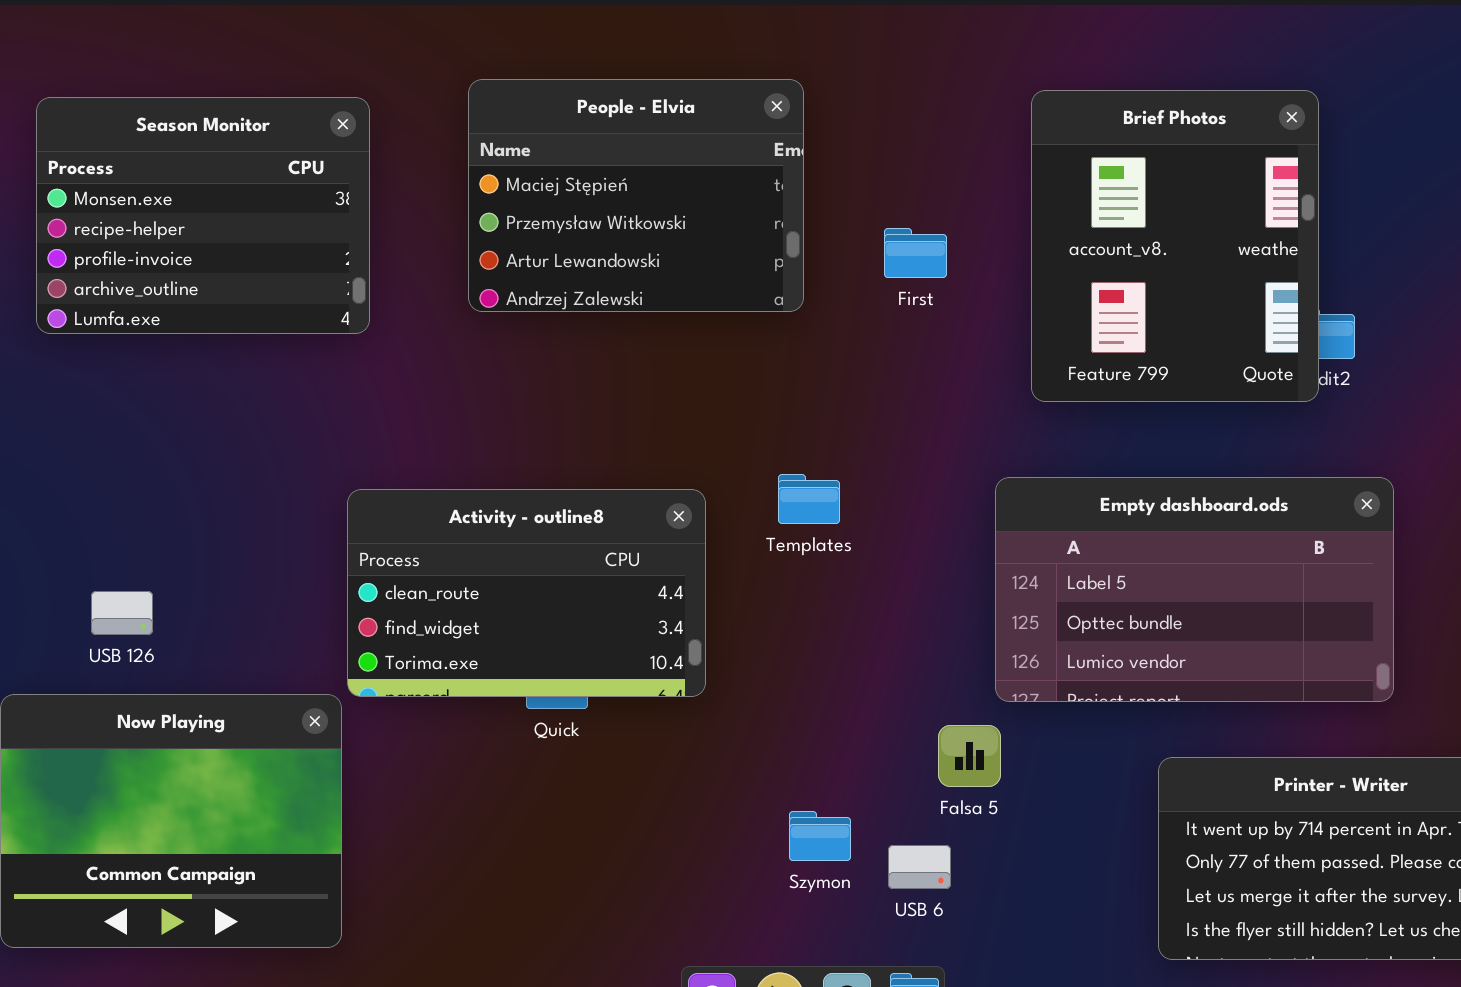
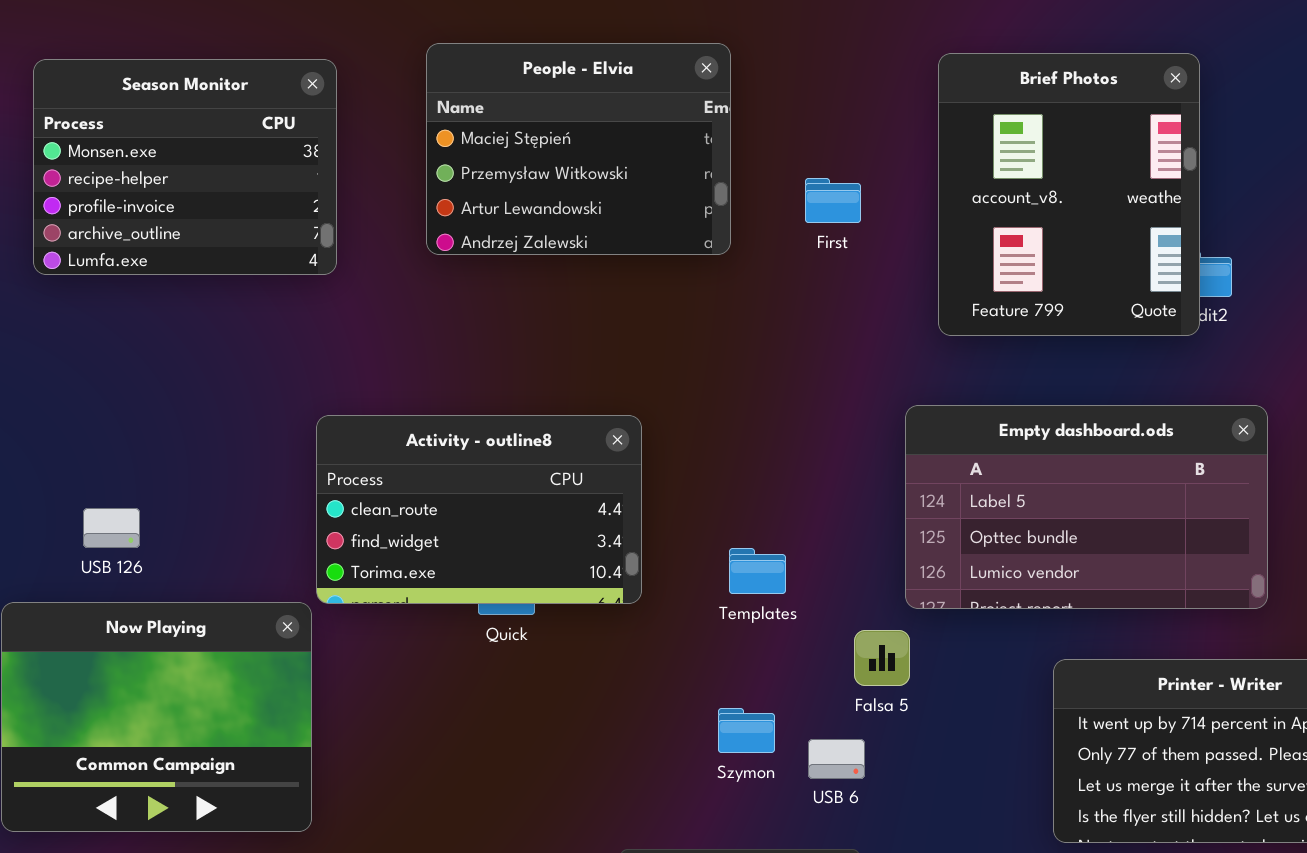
Templates: [778,474,840,524] -> [729,548,786,594], moved

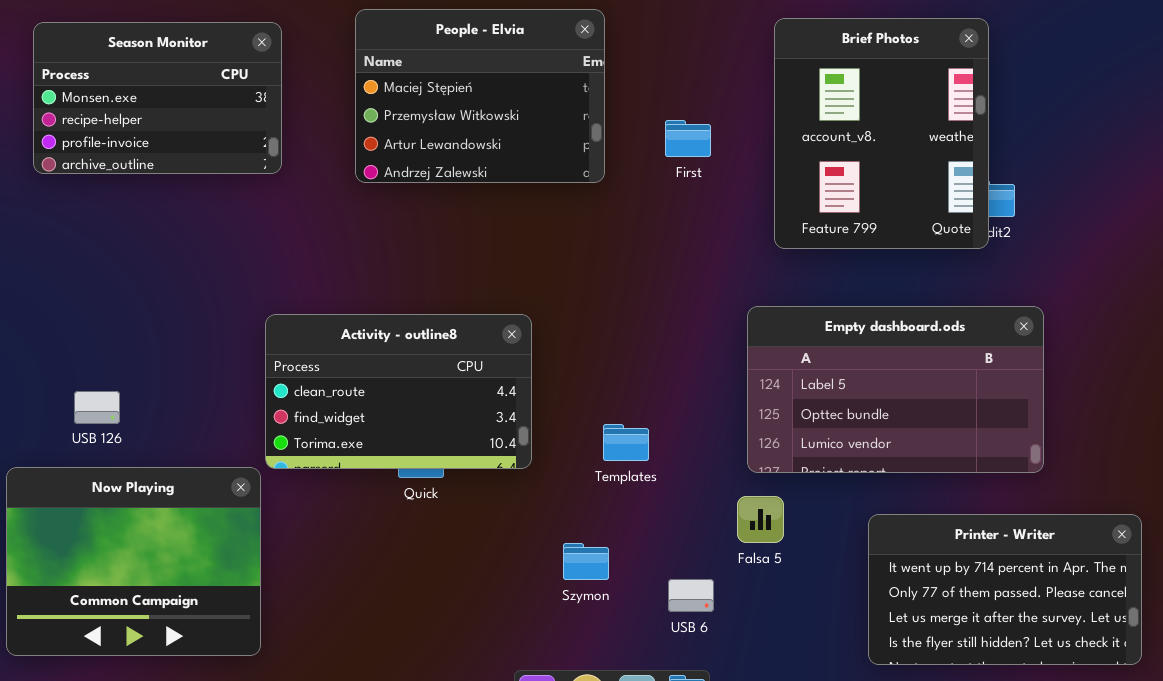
Season Monitor: [33,59,337,275] -> [33,22,282,174], resized
Falsa 5: [854,630,910,686] -> [737,496,784,543], moved
Szymon: [718,708,775,753] -> [563,543,609,580], moved

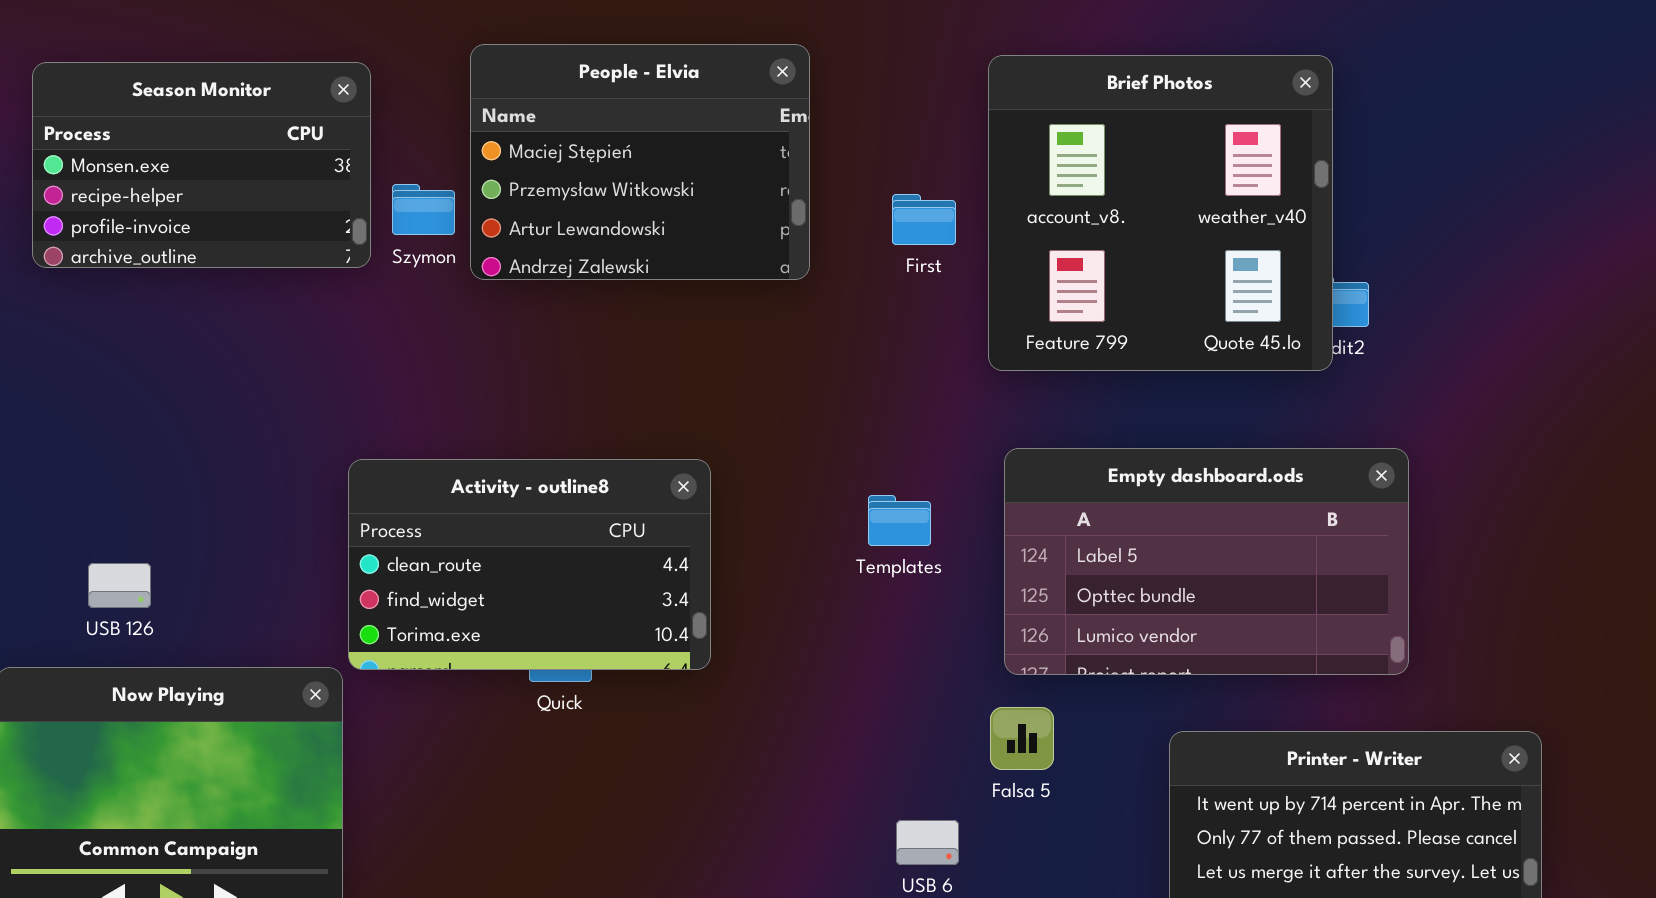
Brief Photos: [774,18,989,249] -> [988,55,1333,371], resized
Templates: [603,424,649,461] -> [868,495,931,546], moved
Szymon: [563,543,609,580] -> [392,184,455,235], moved

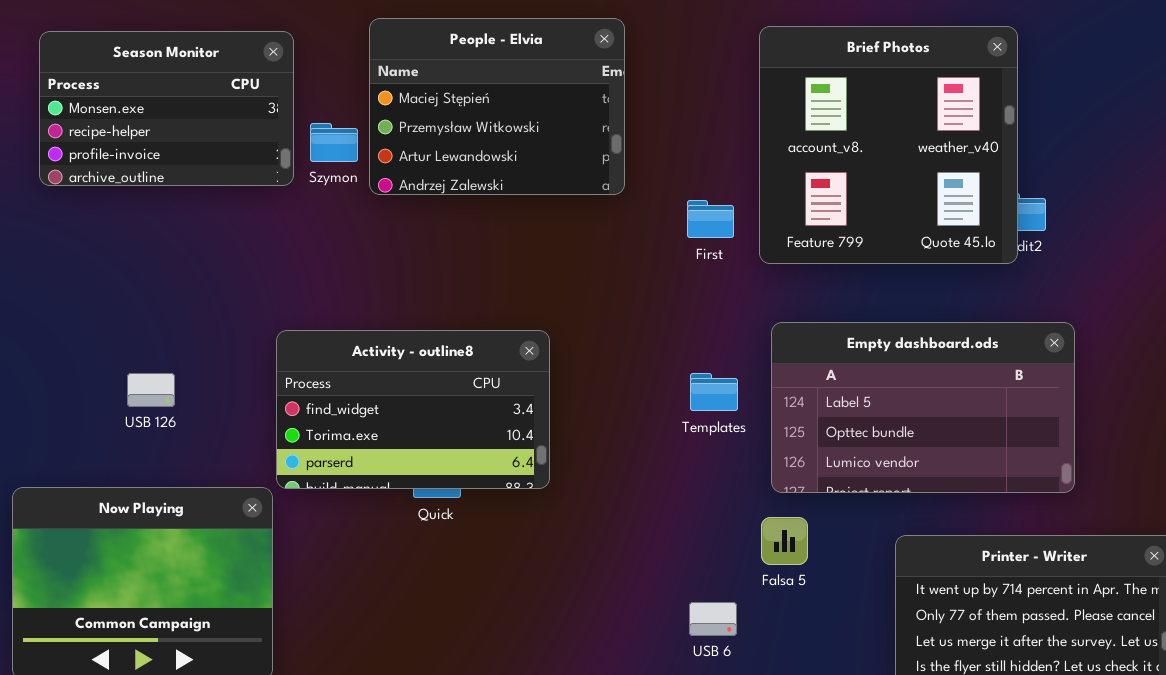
First: [892,194,956,245] -> [687,200,734,238], moved
Activity - outline8: [348,459,711,670] -> [276,330,550,489], scrolled down 1 row
Templates: [868,495,931,546] -> [690,373,738,411], moved
USB 126: [88,563,151,608] -> [127,373,175,407], moved

